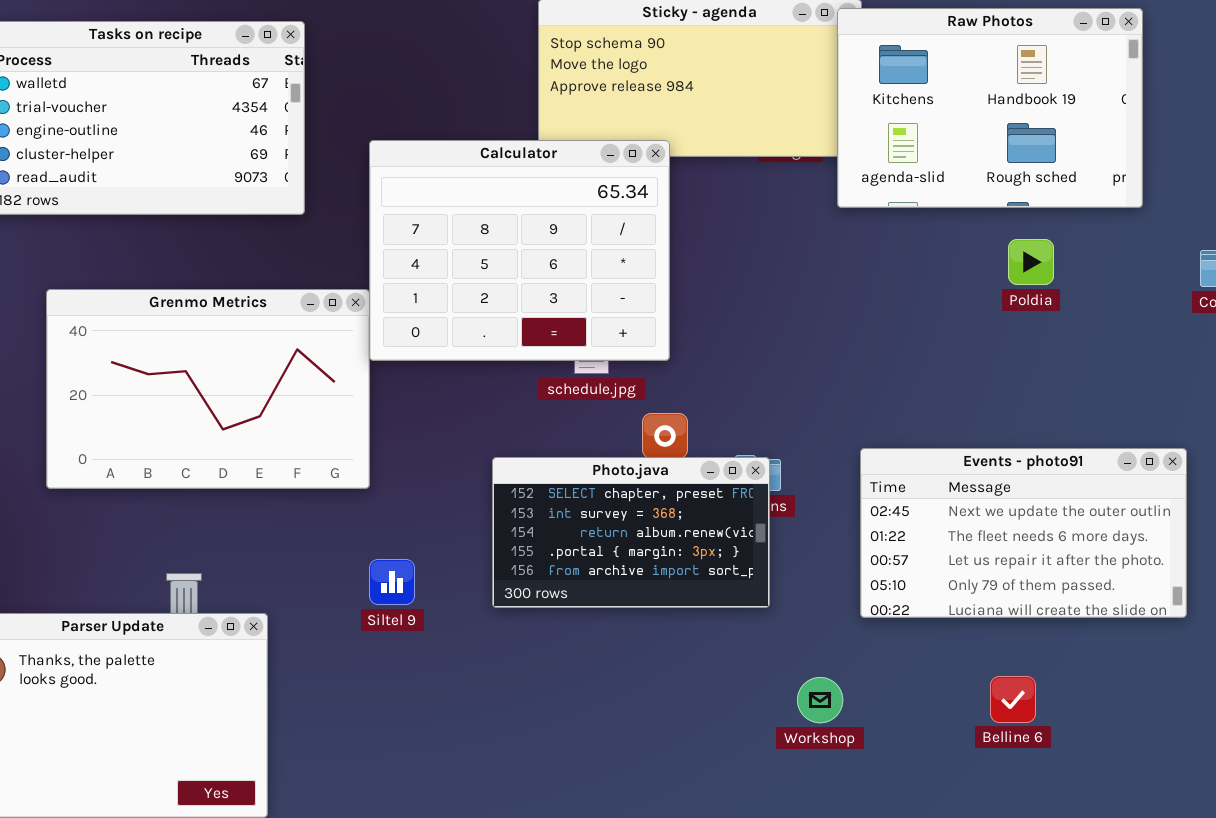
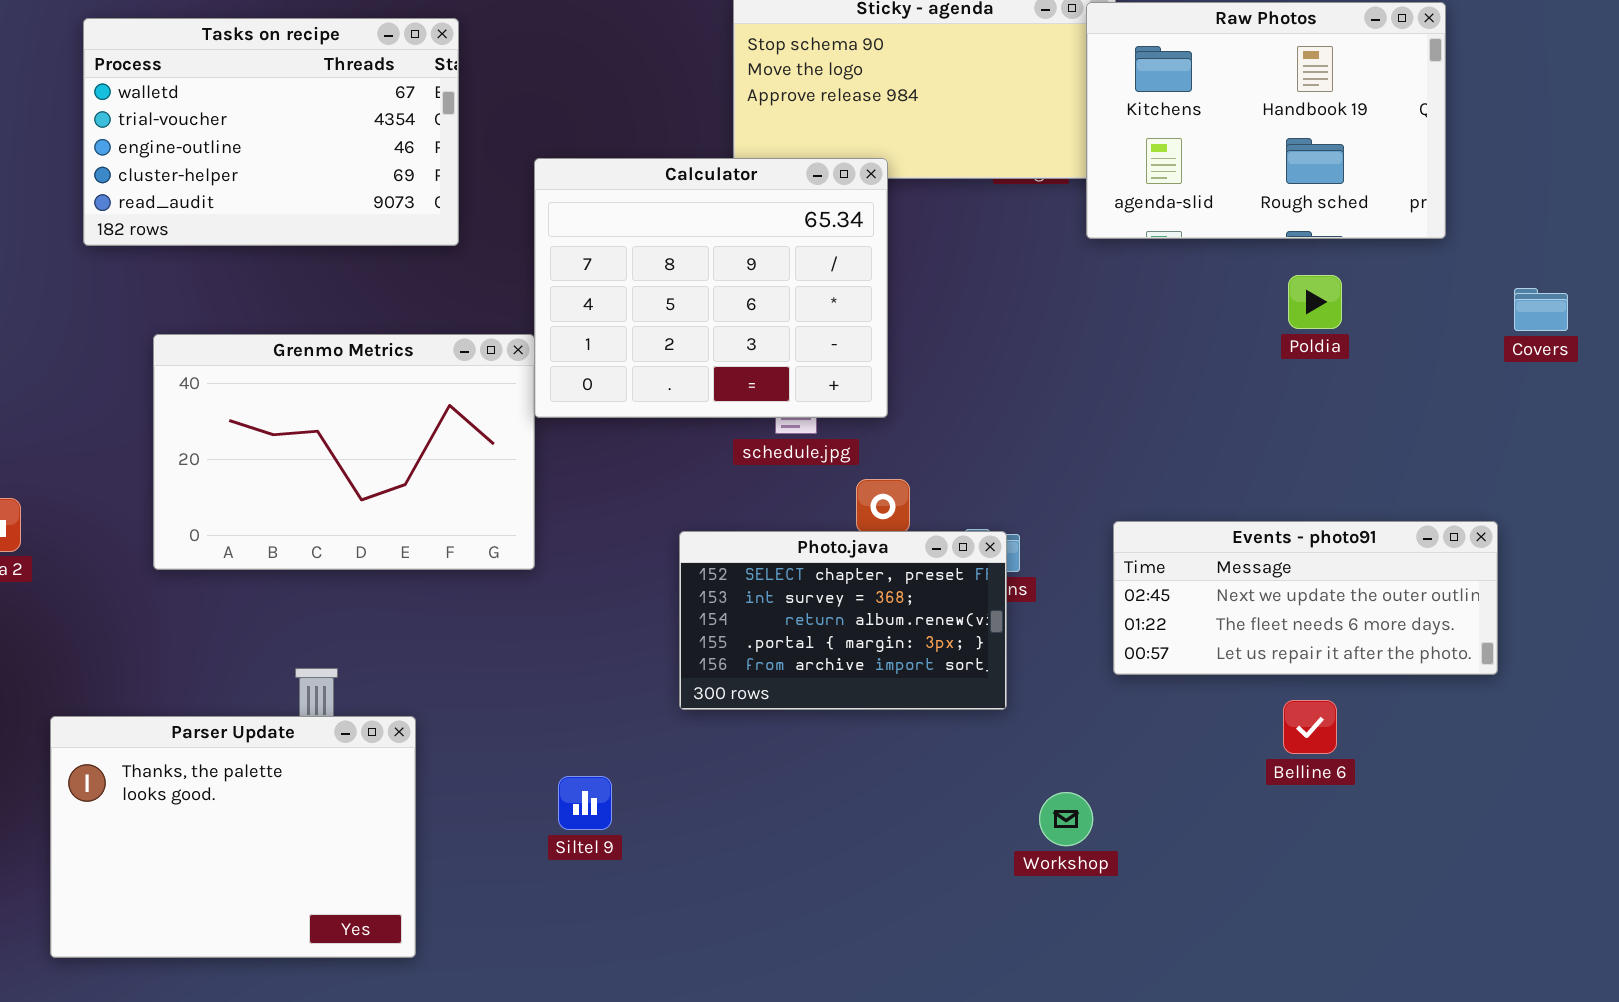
Events - photo91: [860,448,1187,618] -> [1113,521,1498,675], resized
Siltel 9: [369,559,415,605] -> [558,776,612,830], moved
Belline 6: [990,676,1036,723] -> [1283,700,1337,754], moved

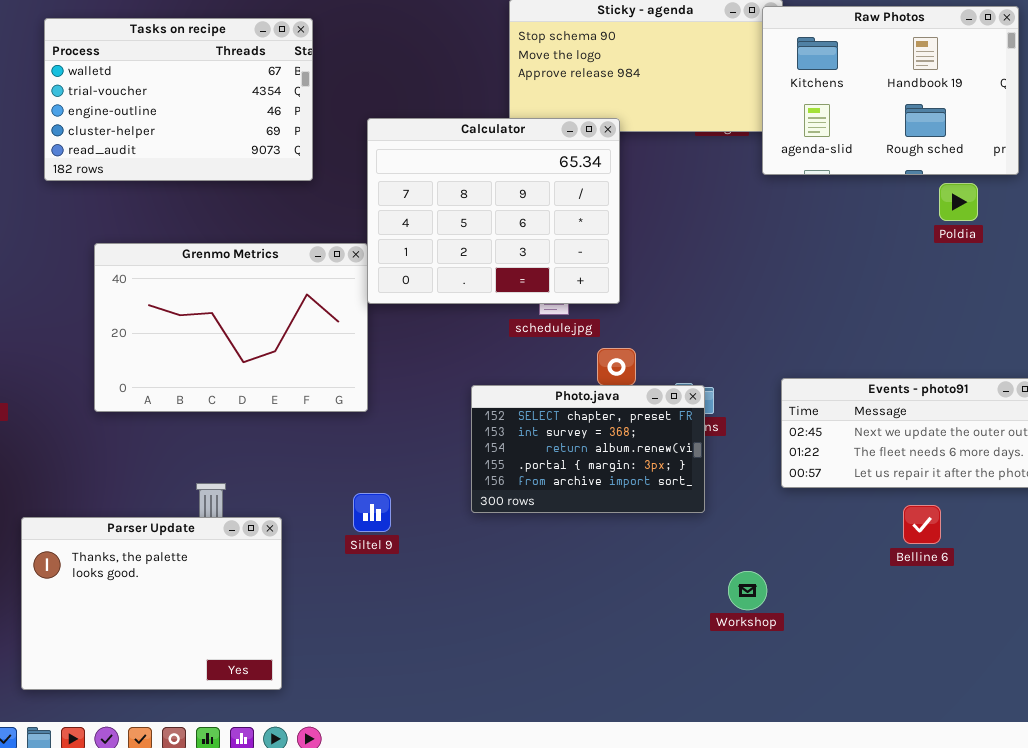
Poldia: [1288,275,1342,329] -> [939,183,978,221], moved
Siltel 9: [558,776,612,830] -> [353,493,391,532], moved

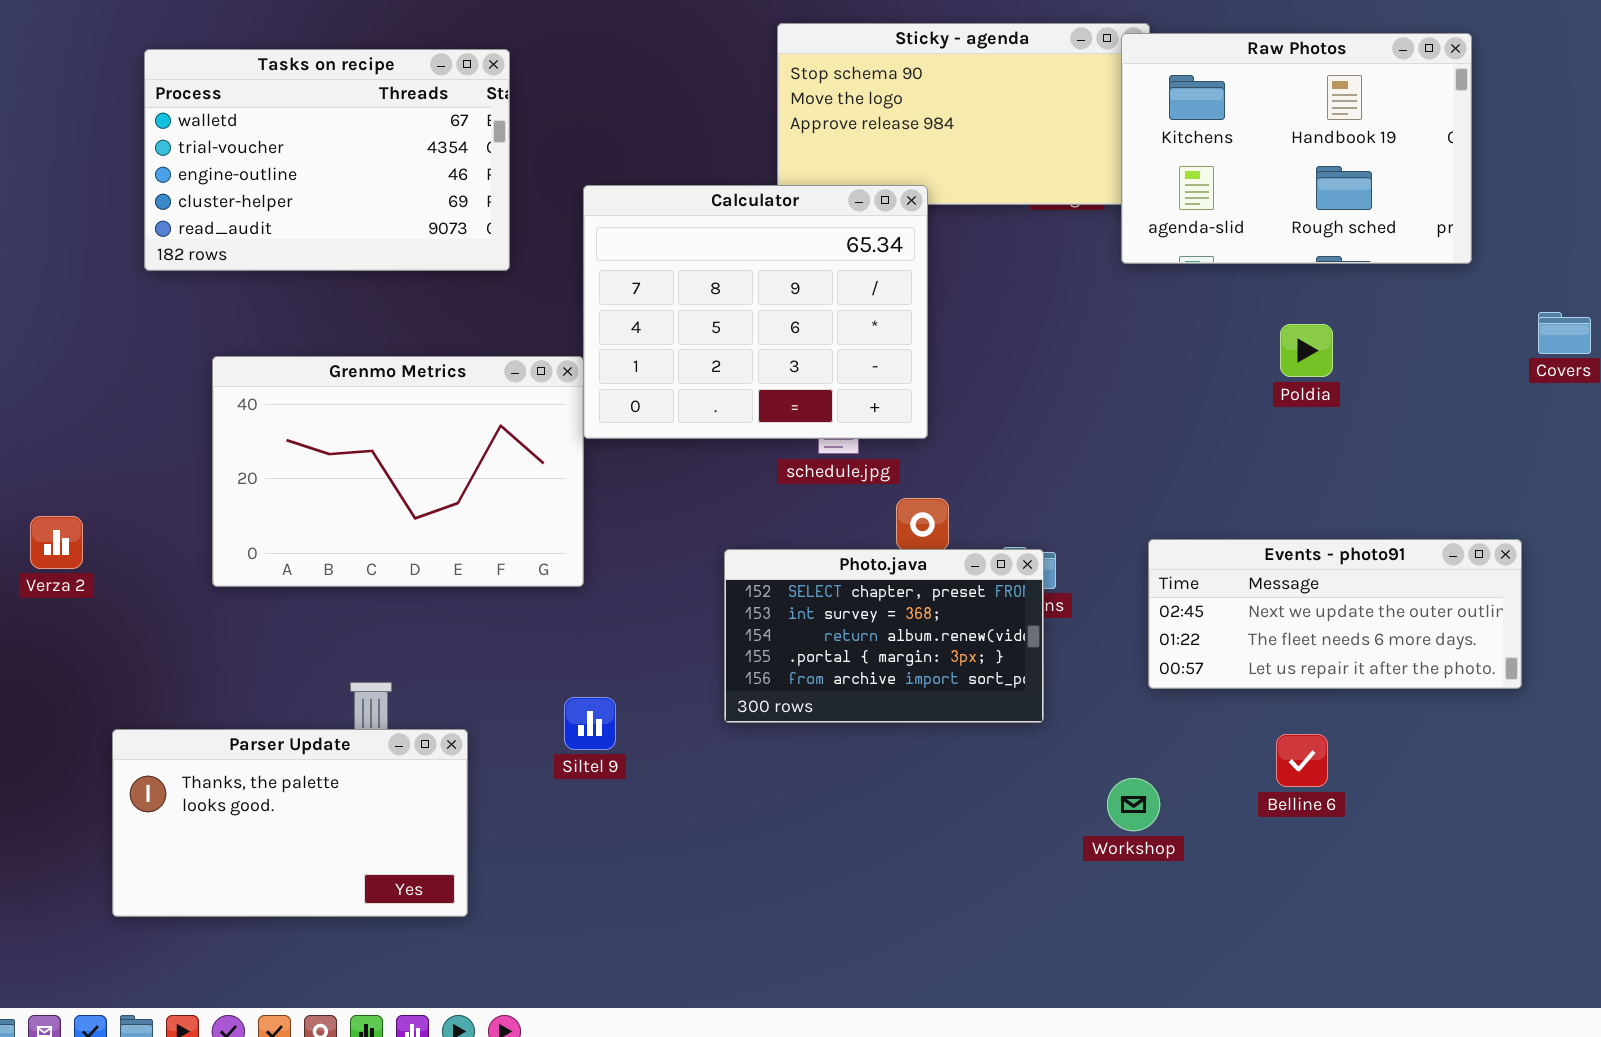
Poldia: [939,183,978,221] -> [1280,324,1333,377], moved
Belline 6: [903,505,941,544] -> [1276,734,1328,787], moved
Parser Update: [21,517,282,690] -> [112,729,468,917], resized
Workshop: [728,571,767,610] -> [1107,778,1160,831], moved

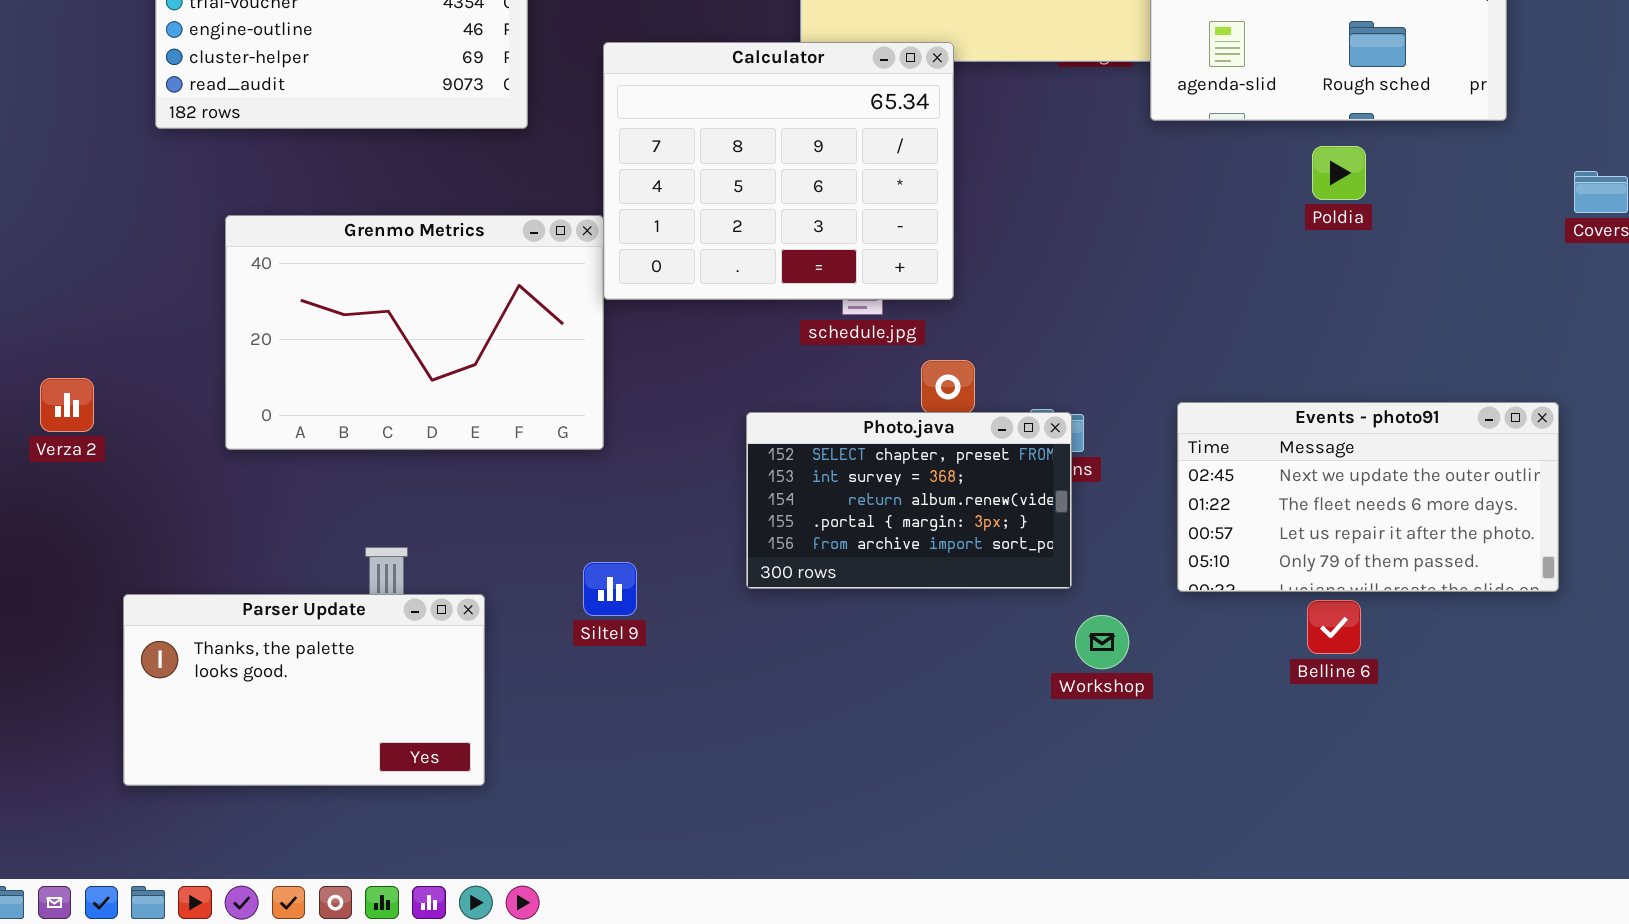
Poldia: [1280,324,1333,377] -> [1312,146,1366,200], moved
Events - photo91: [1148,539,1522,689] -> [1177,402,1559,592], resized
Workshop: [1107,778,1160,831] -> [1075,615,1129,669], moved

